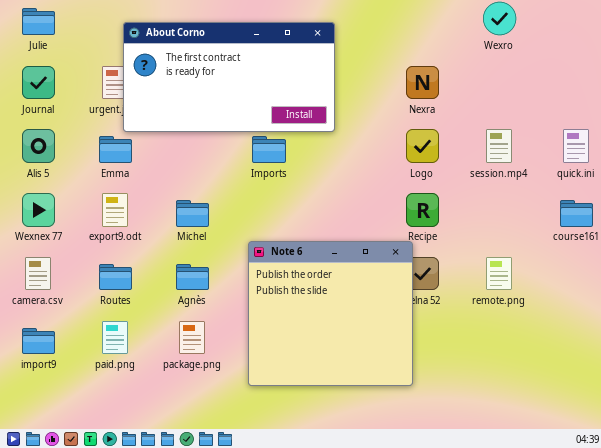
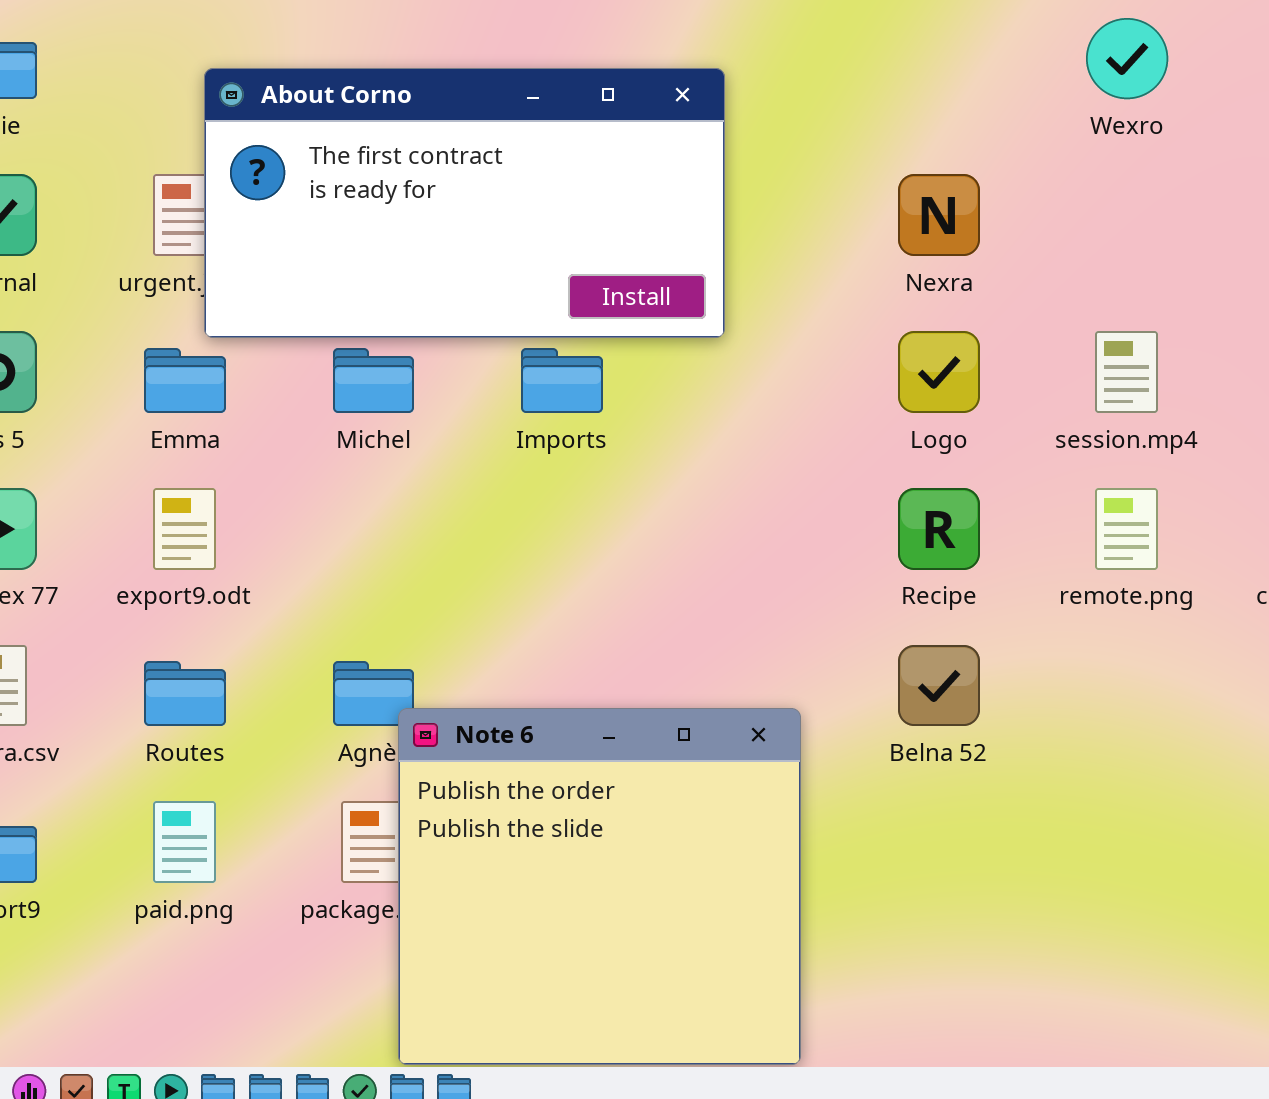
Michel: [176,200,209,227] -> [333,348,414,413], moved
Note 6: [248,241,413,386] -> [398,708,801,1065], moved
remote.png: [486,257,512,290] -> [1095,488,1158,570], moved

